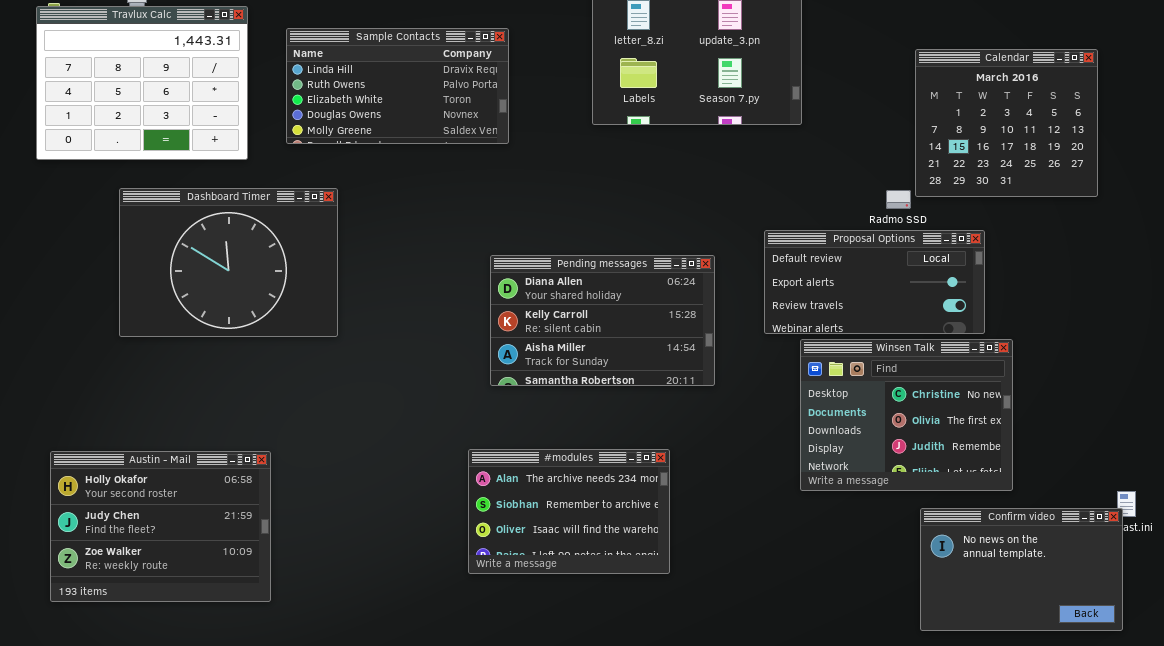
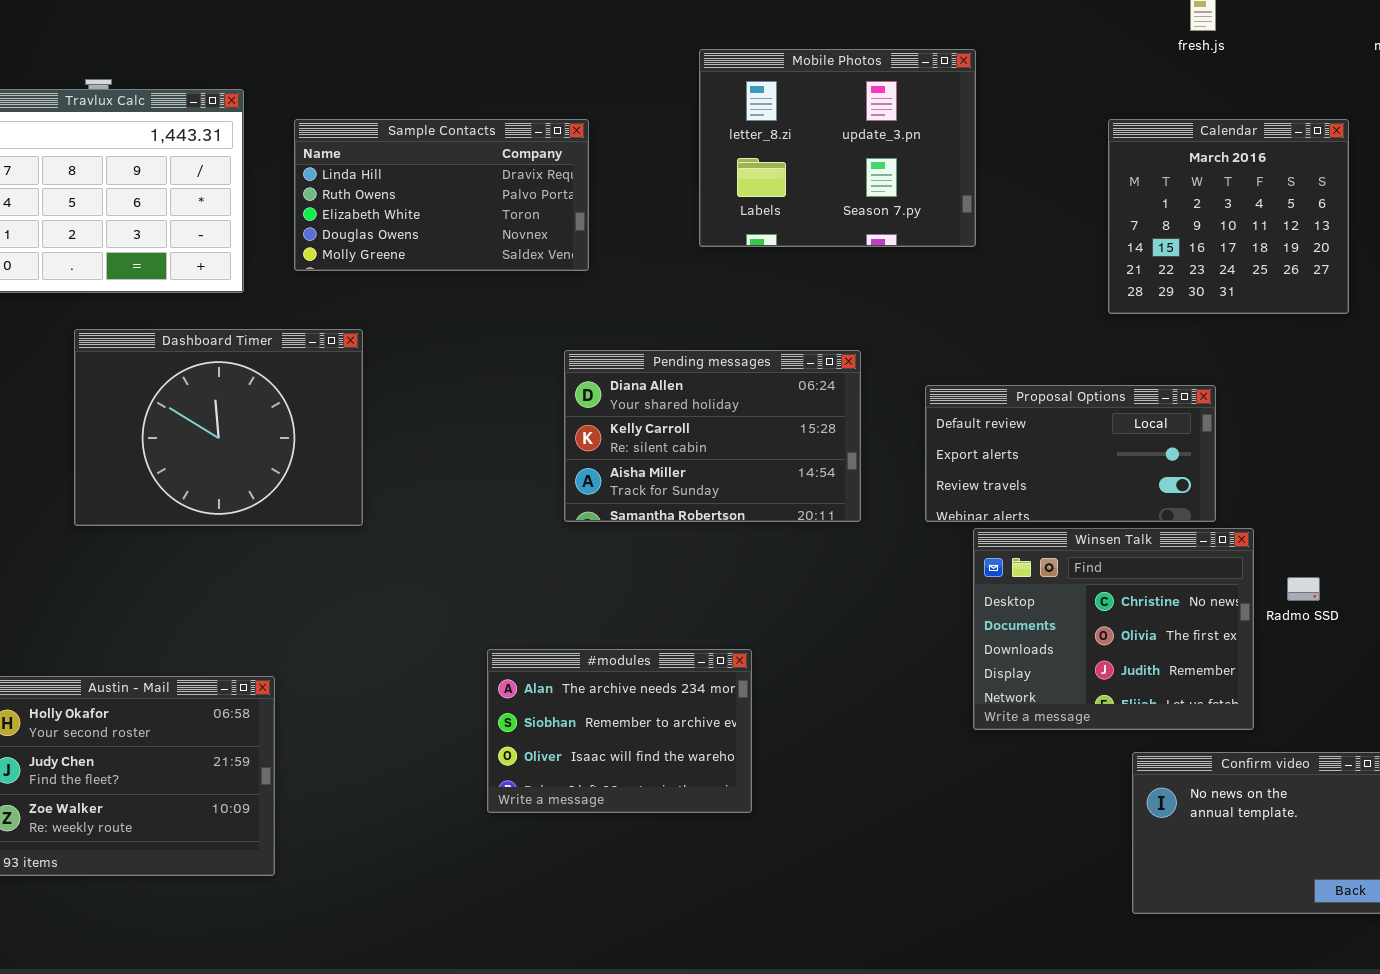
Calendar: [915,49,1098,197] -> [1108,119,1349,314], moved
Radmo SSD: [886,190,911,209] -> [1287,577,1320,601], moved
Pending messages: [490,255,715,386] -> [564,350,861,522], moved
#modules: [468,449,670,574] -> [487,649,752,813], moved

